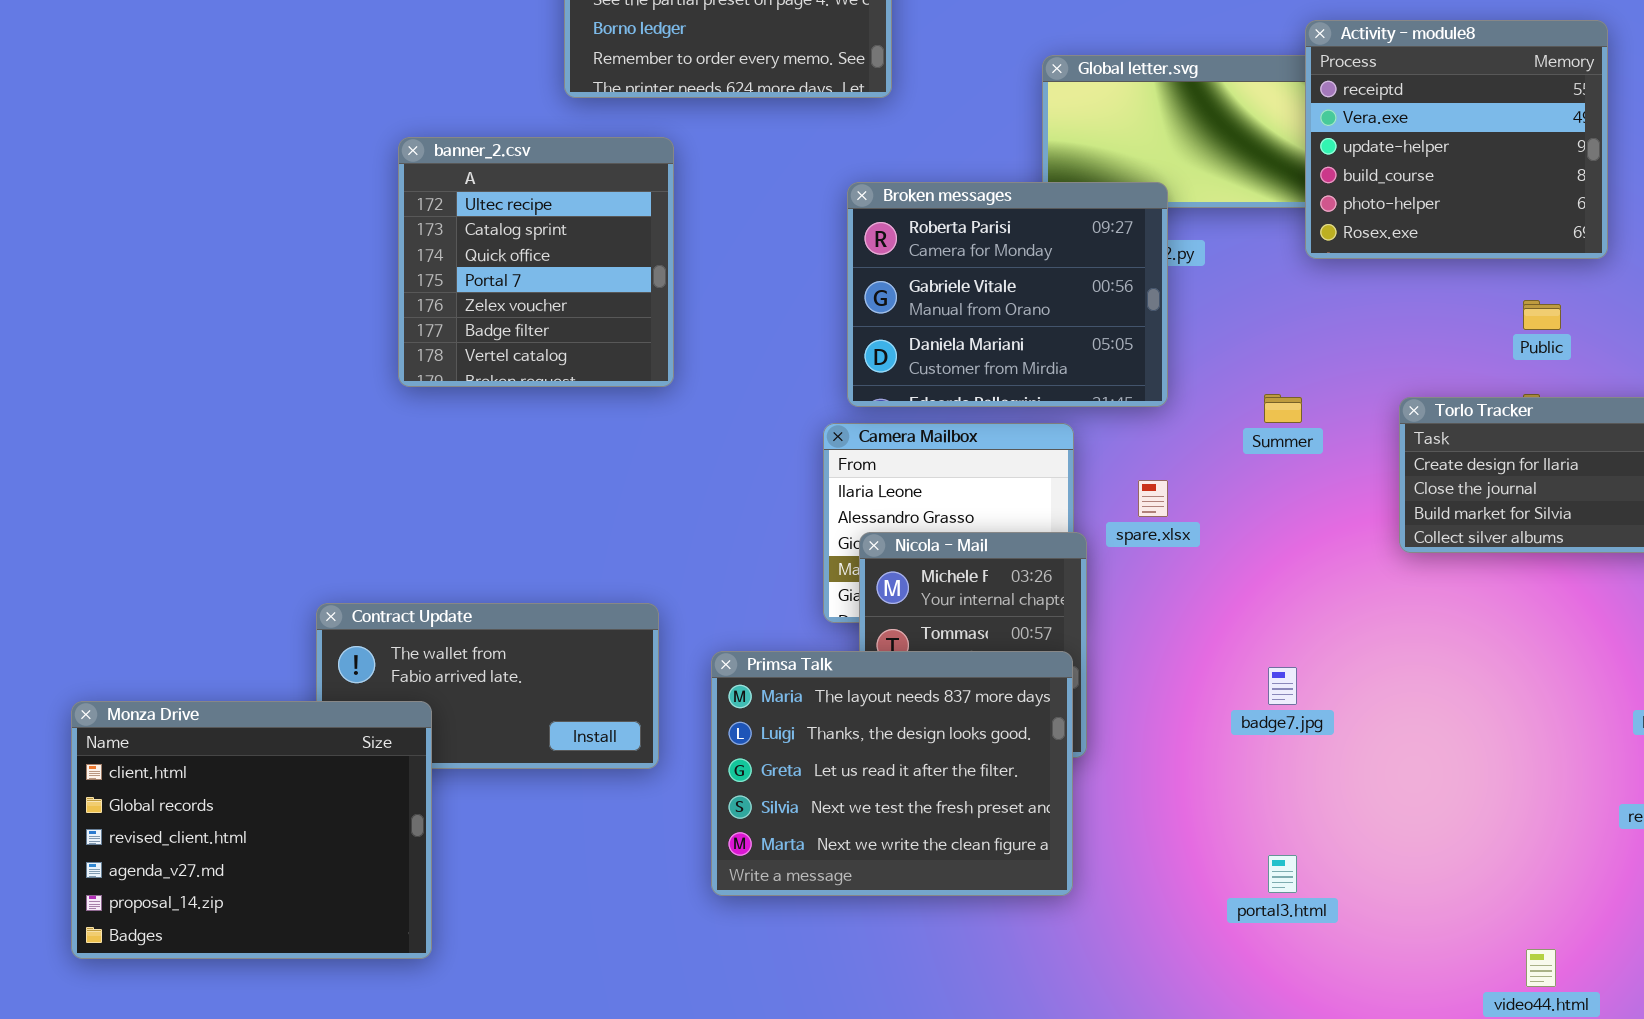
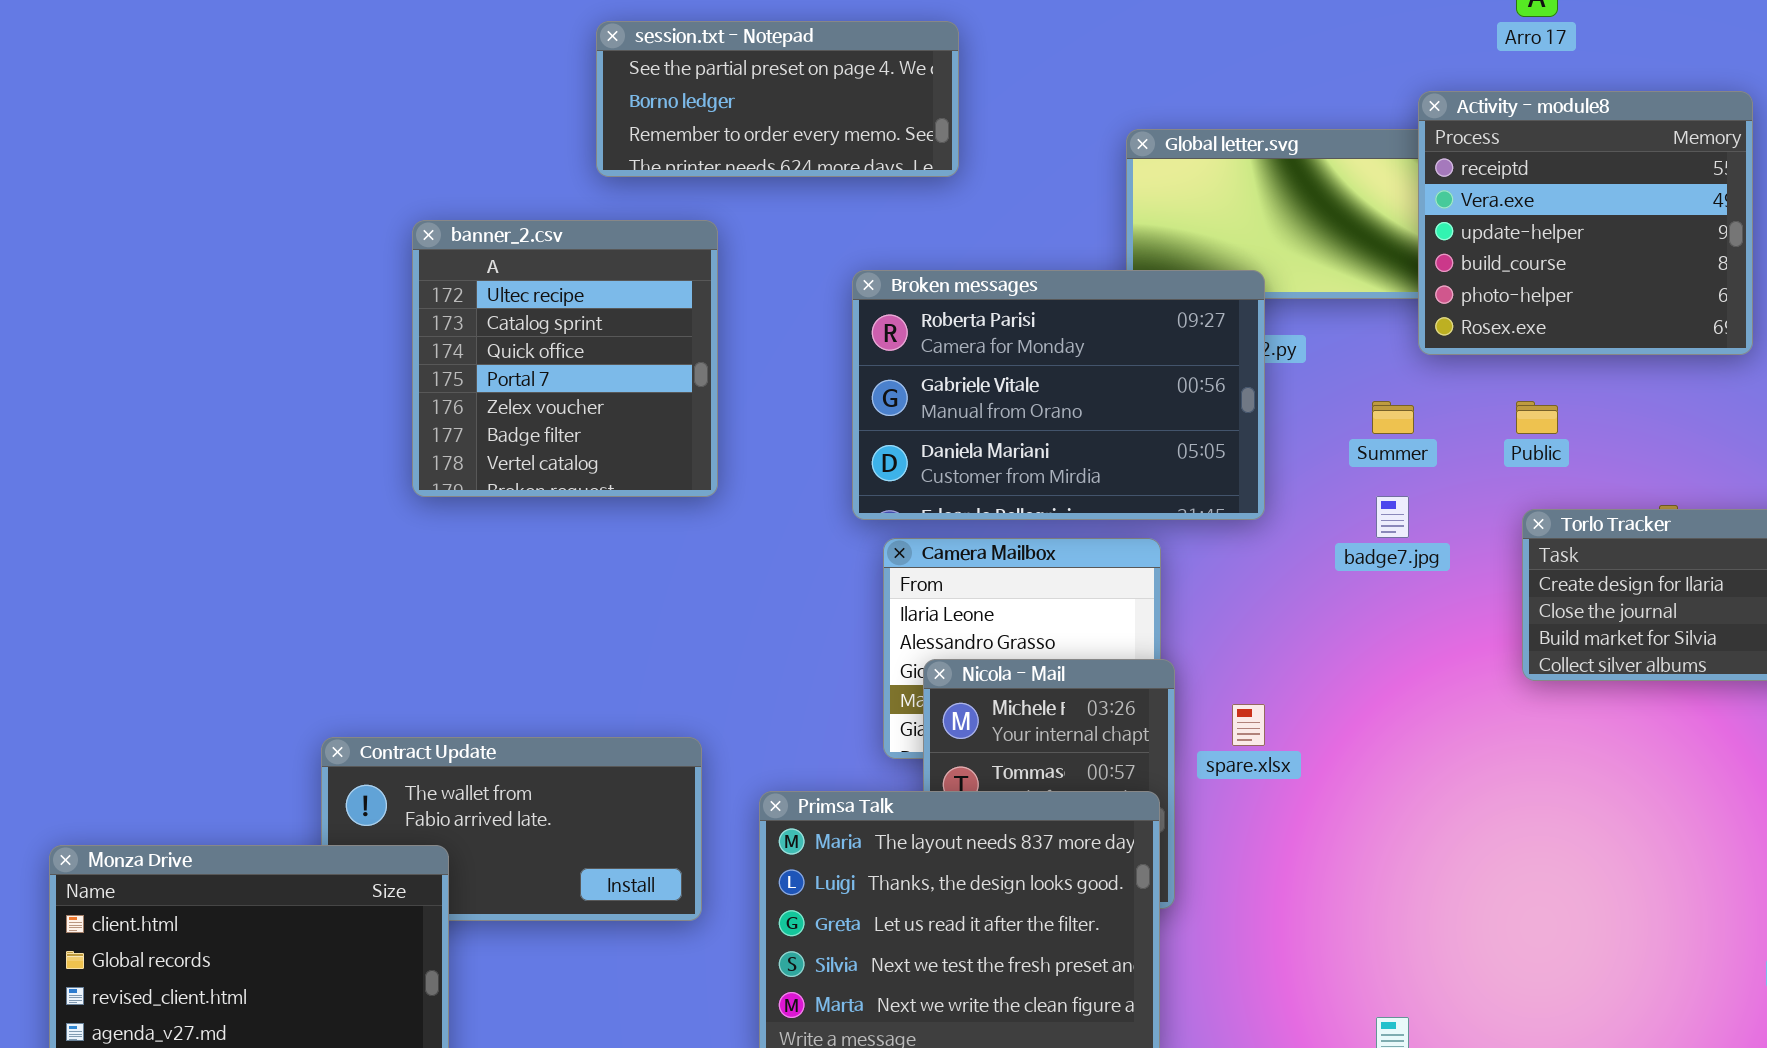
Broken messages: [847,182,1168,407] -> [852,270,1265,520], resized
Public: [1523,300,1561,330] -> [1516,401,1558,434], moved
Summer: [1264,394,1302,423] -> [1372,401,1414,434], moved
spare.xlsx: [1138,480,1168,517] -> [1232,704,1265,746], moved
badge7.jpg: [1268,667,1297,705] -> [1376,496,1409,538], moved

